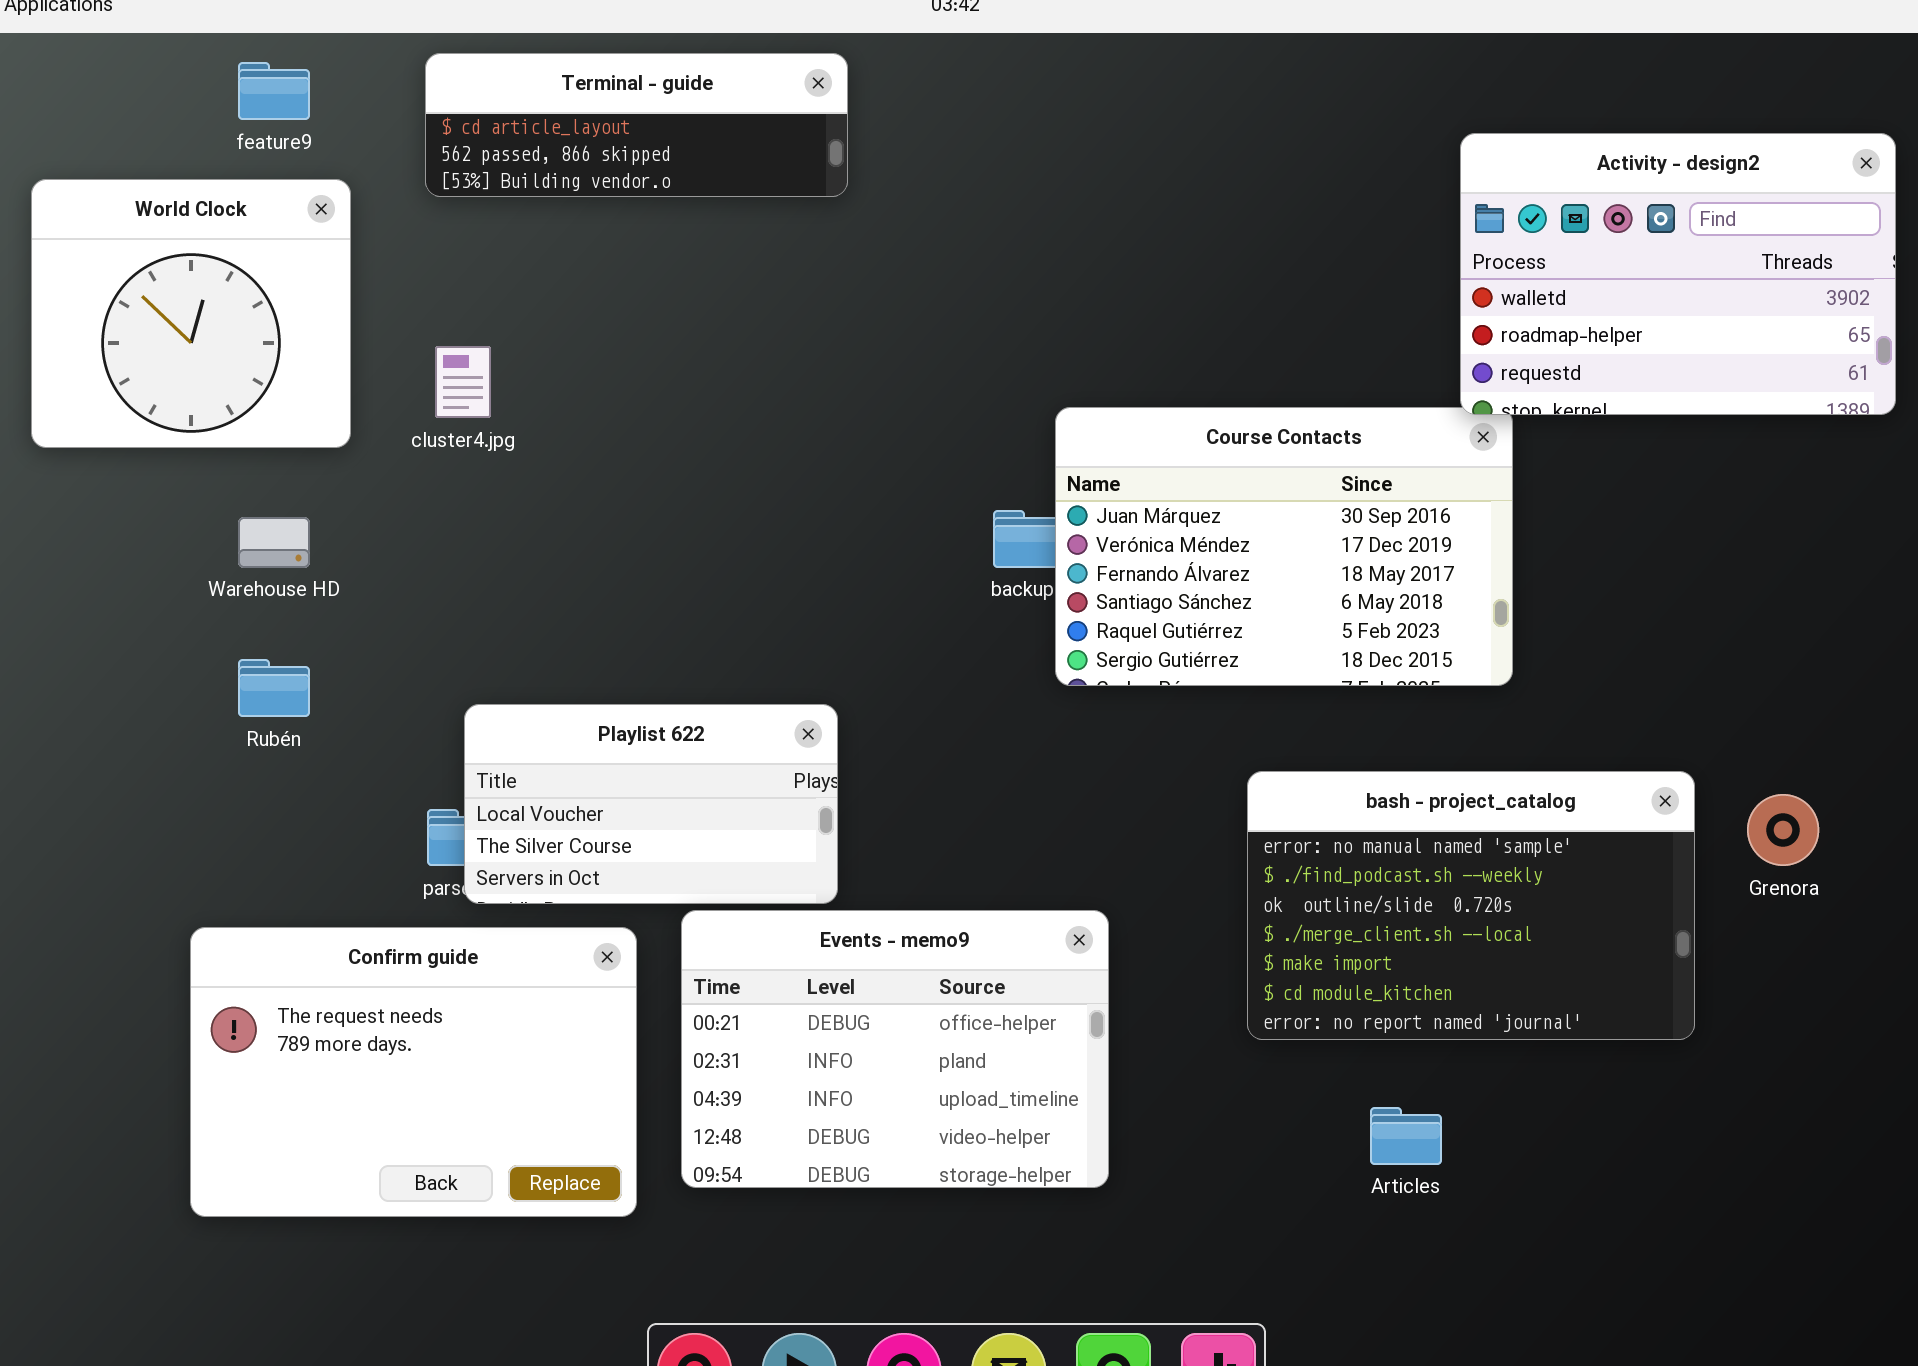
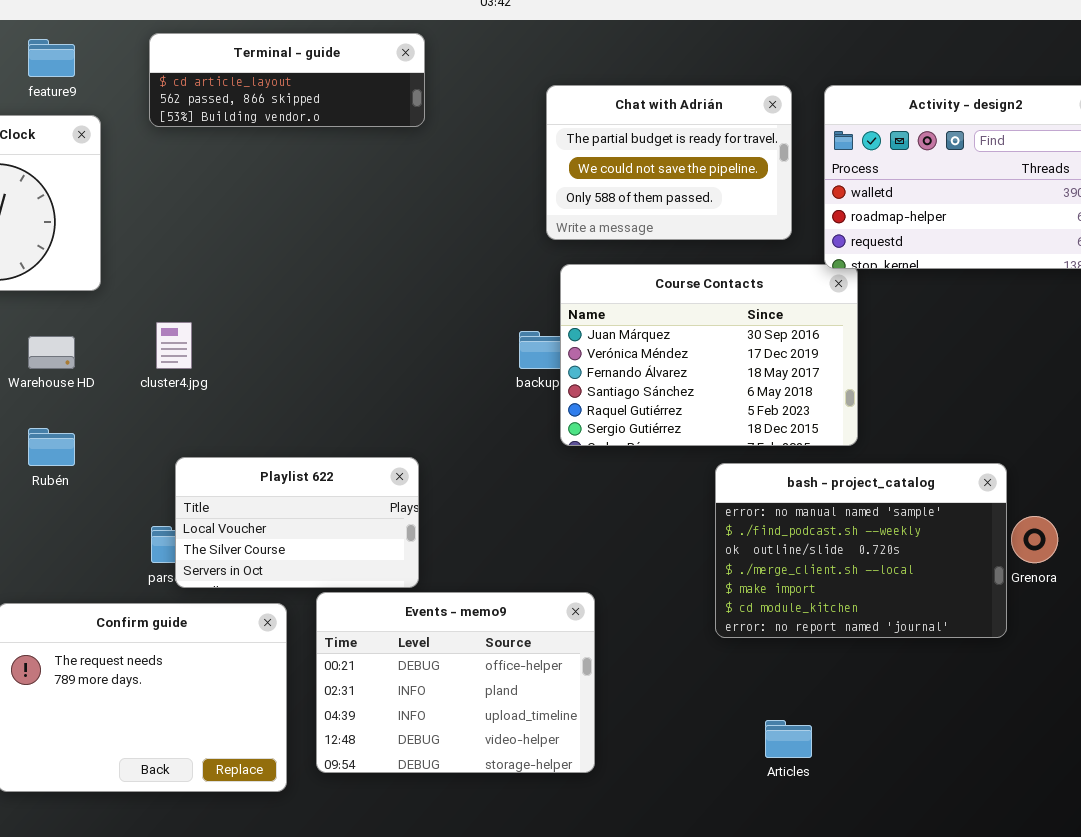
Chat with Adrián: none -> [546,85,792,240], opened
cluster4.jpg: [435,346,491,418] -> [156,322,192,369], moved
bash - project_catalog: [1247,771,1695,1040] -> [715,463,1007,638], moved

